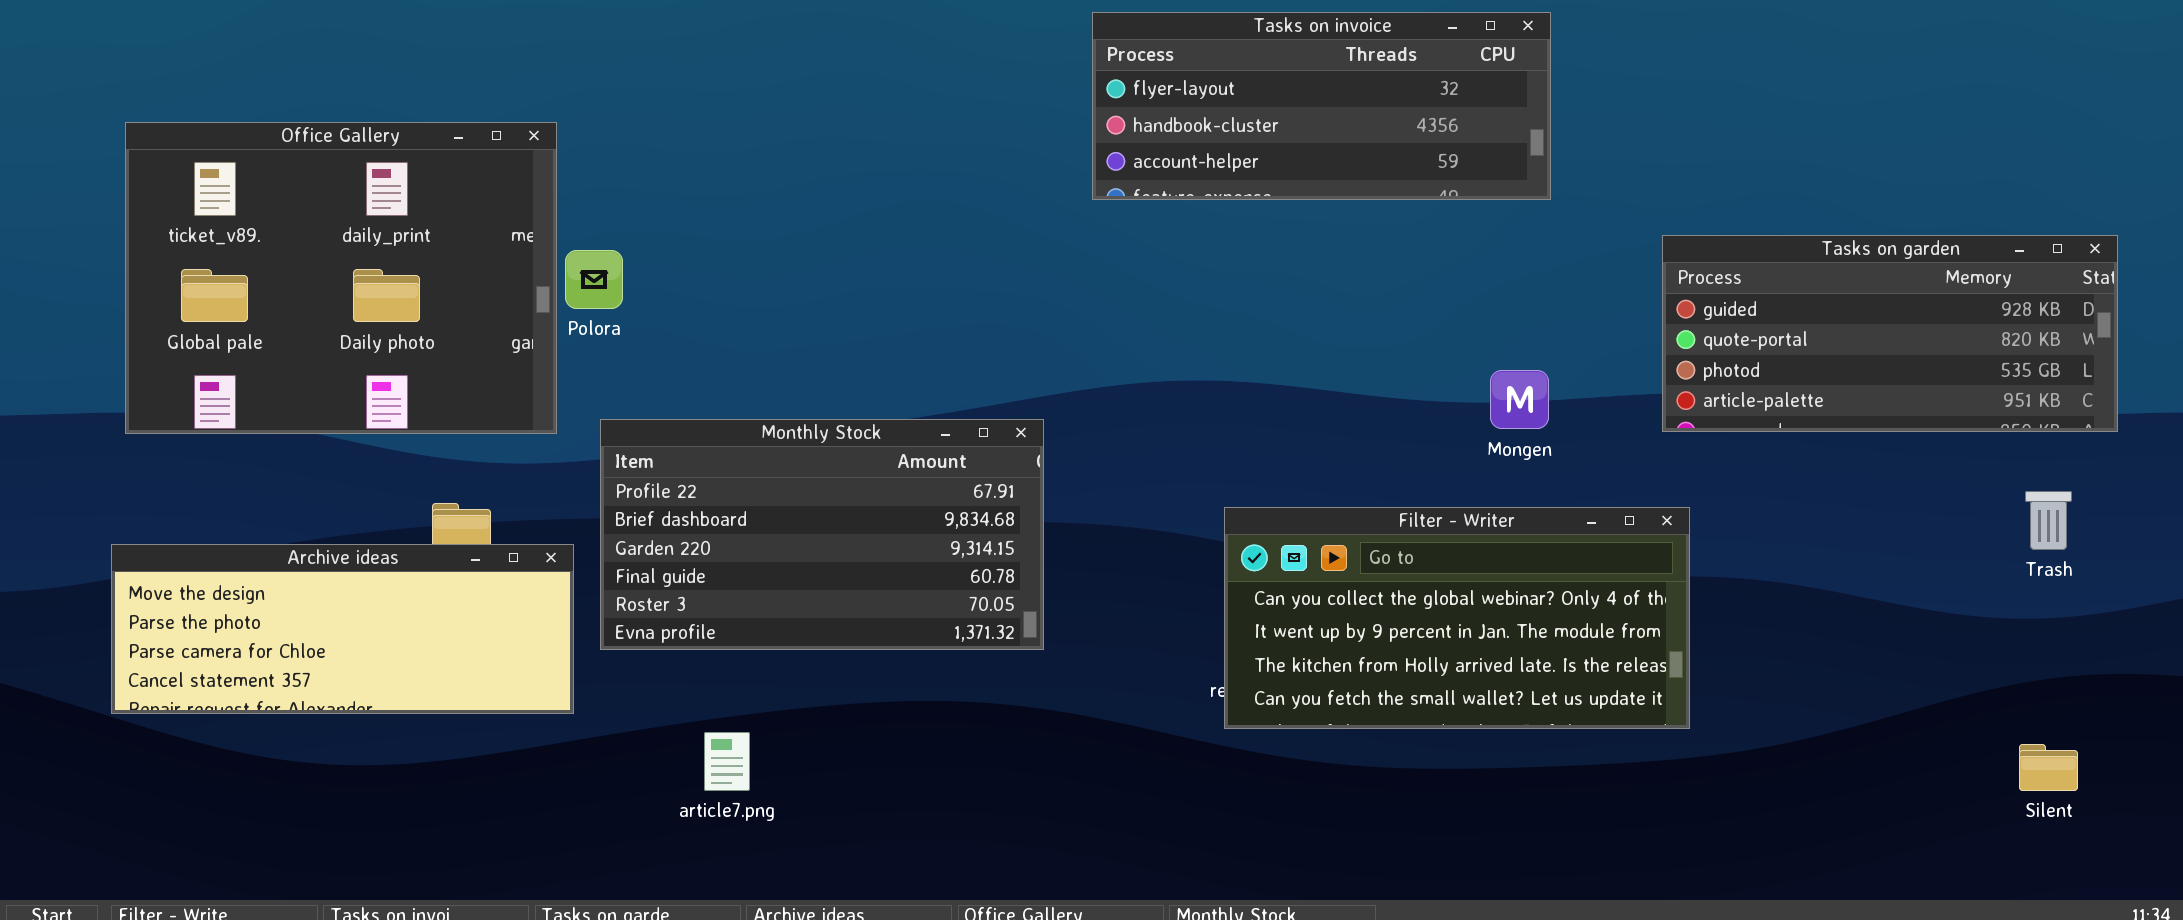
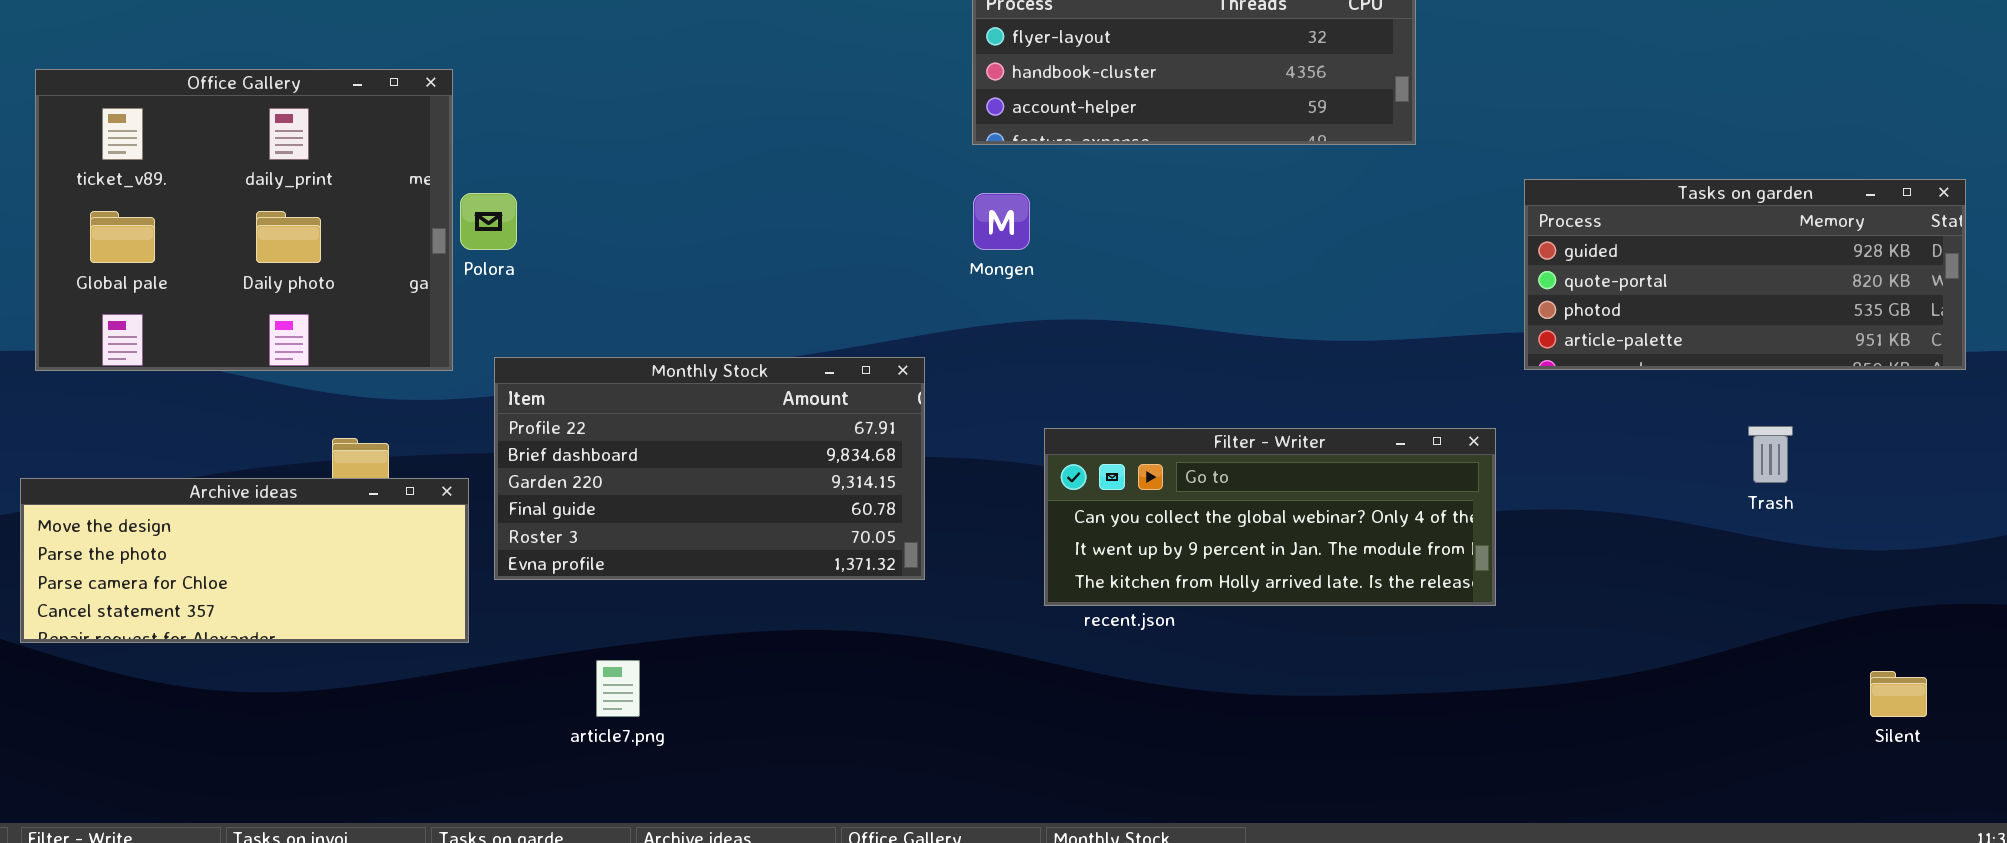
Mongen: [1490,370,1549,429] -> [973,193,1030,250], moved
Trash: [2025,491,2072,550] -> [1748,426,1793,483], moved
Filter - Writer: [1224,507,1690,729] -> [1044,428,1496,606], moved, resized

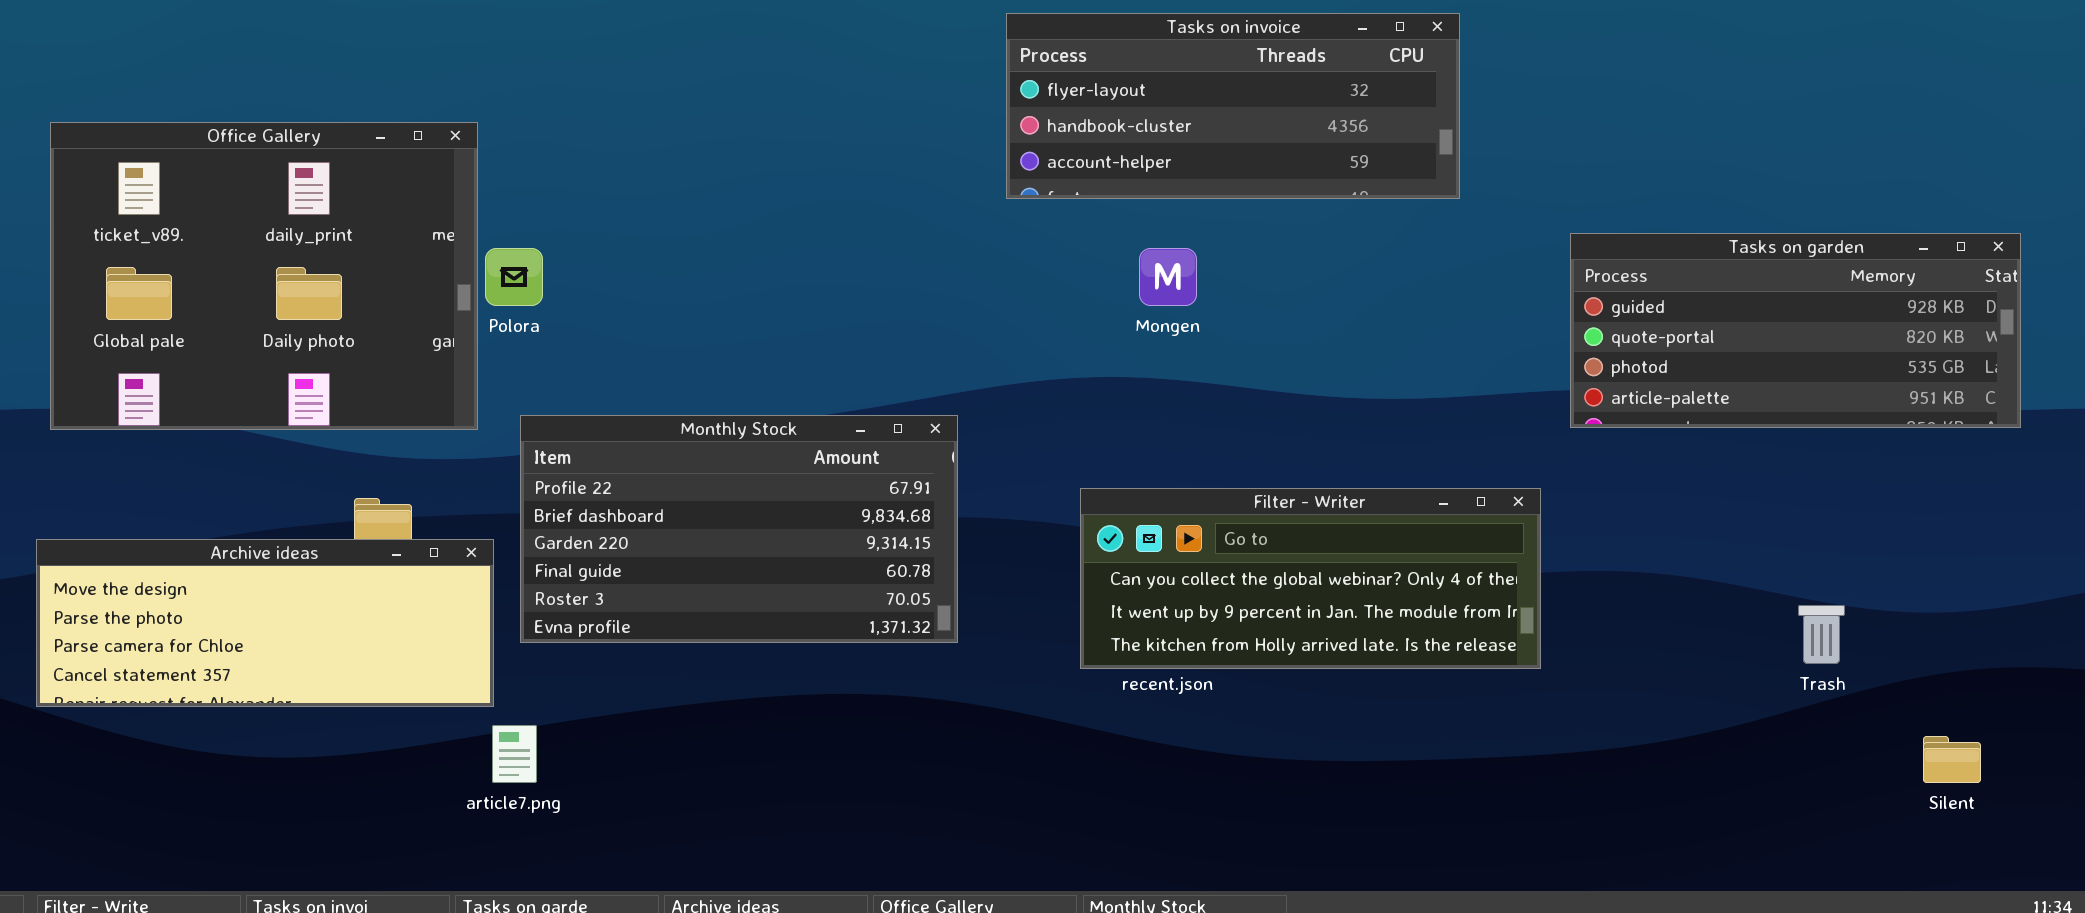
Mongen: [973,193,1030,250] -> [1139,248,1197,306], moved
Trash: [1748,426,1793,483] -> [1798,605,1845,664], moved
article7.png: [596,660,640,717] -> [492,725,537,783], moved

